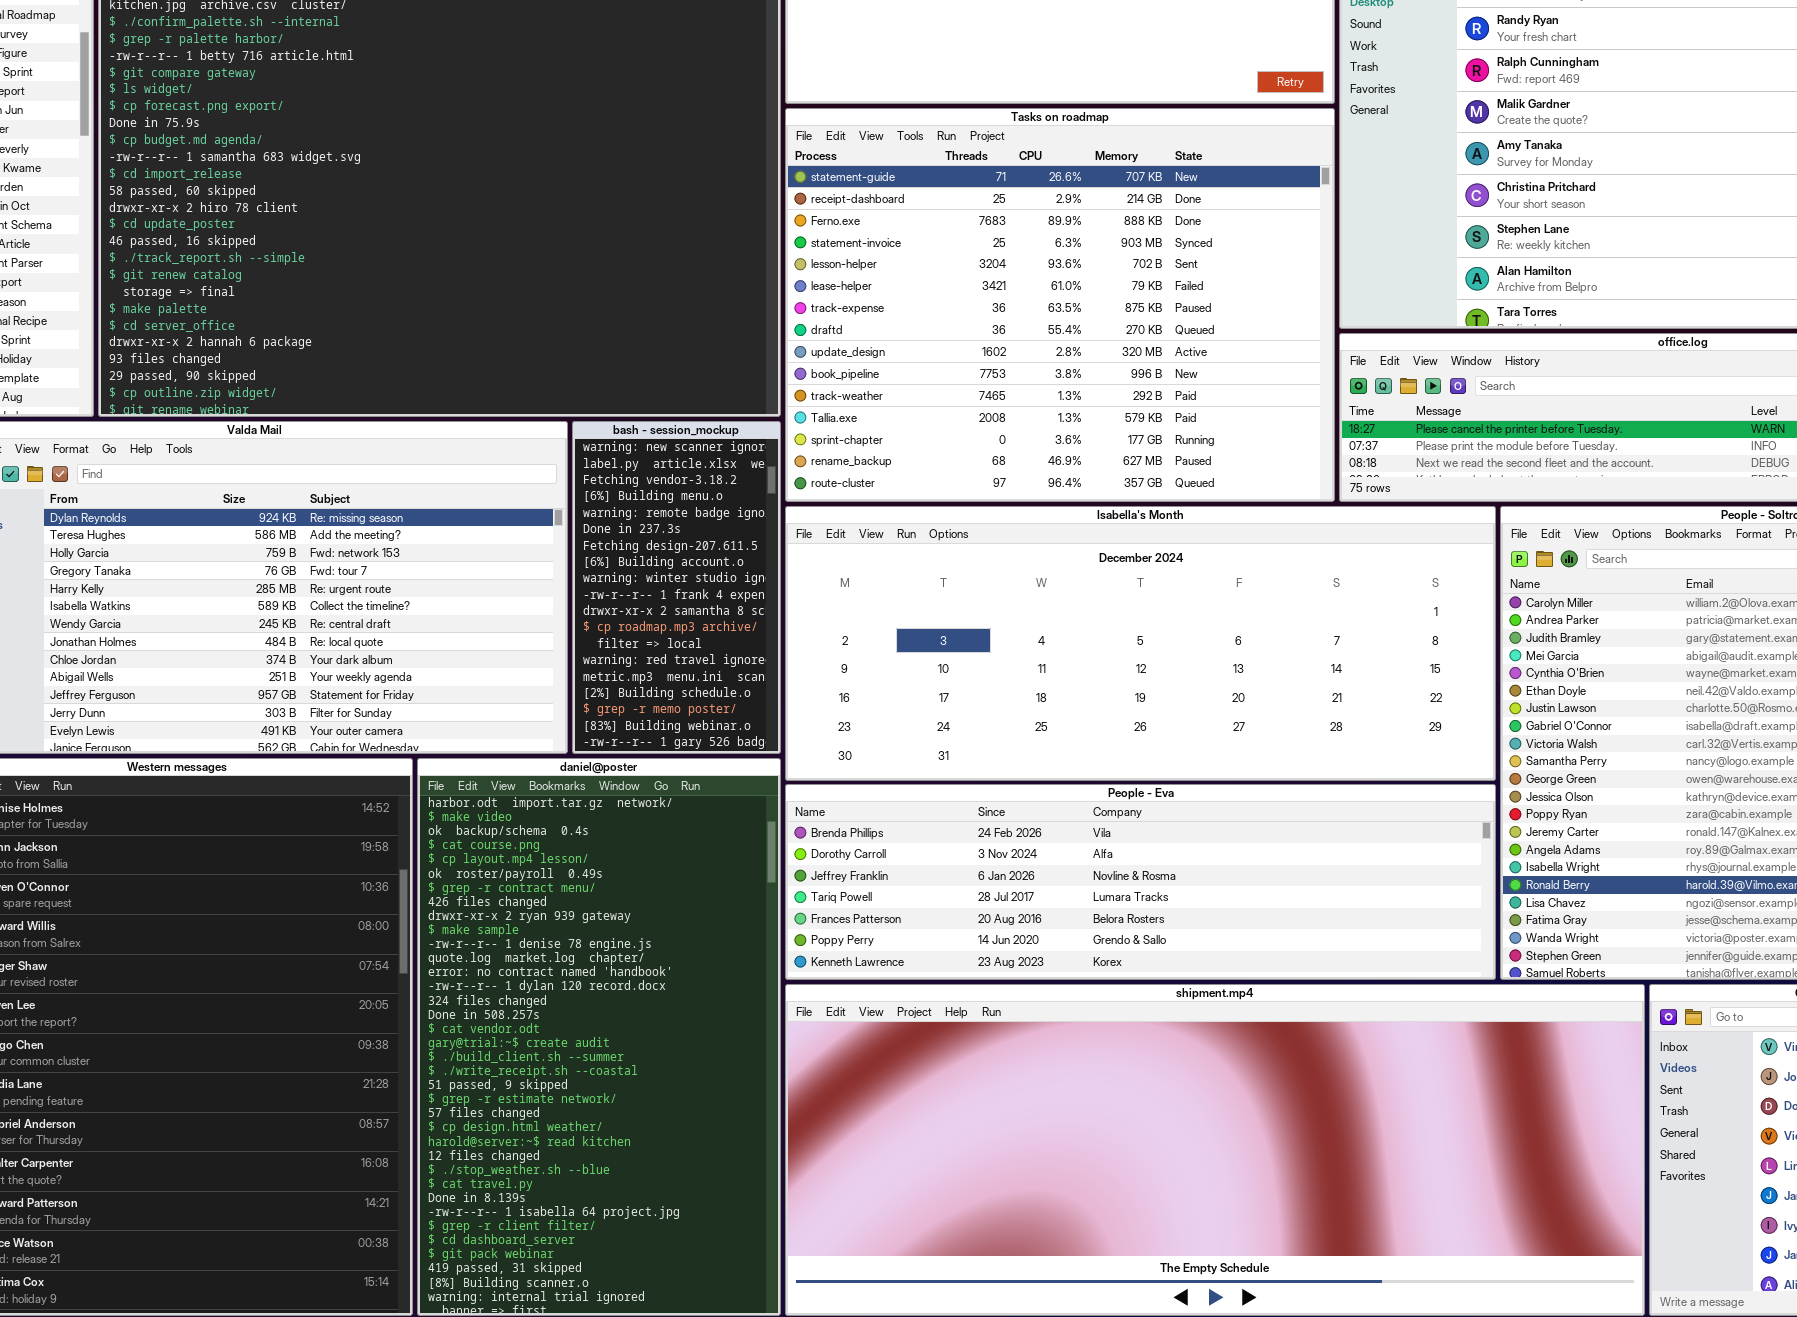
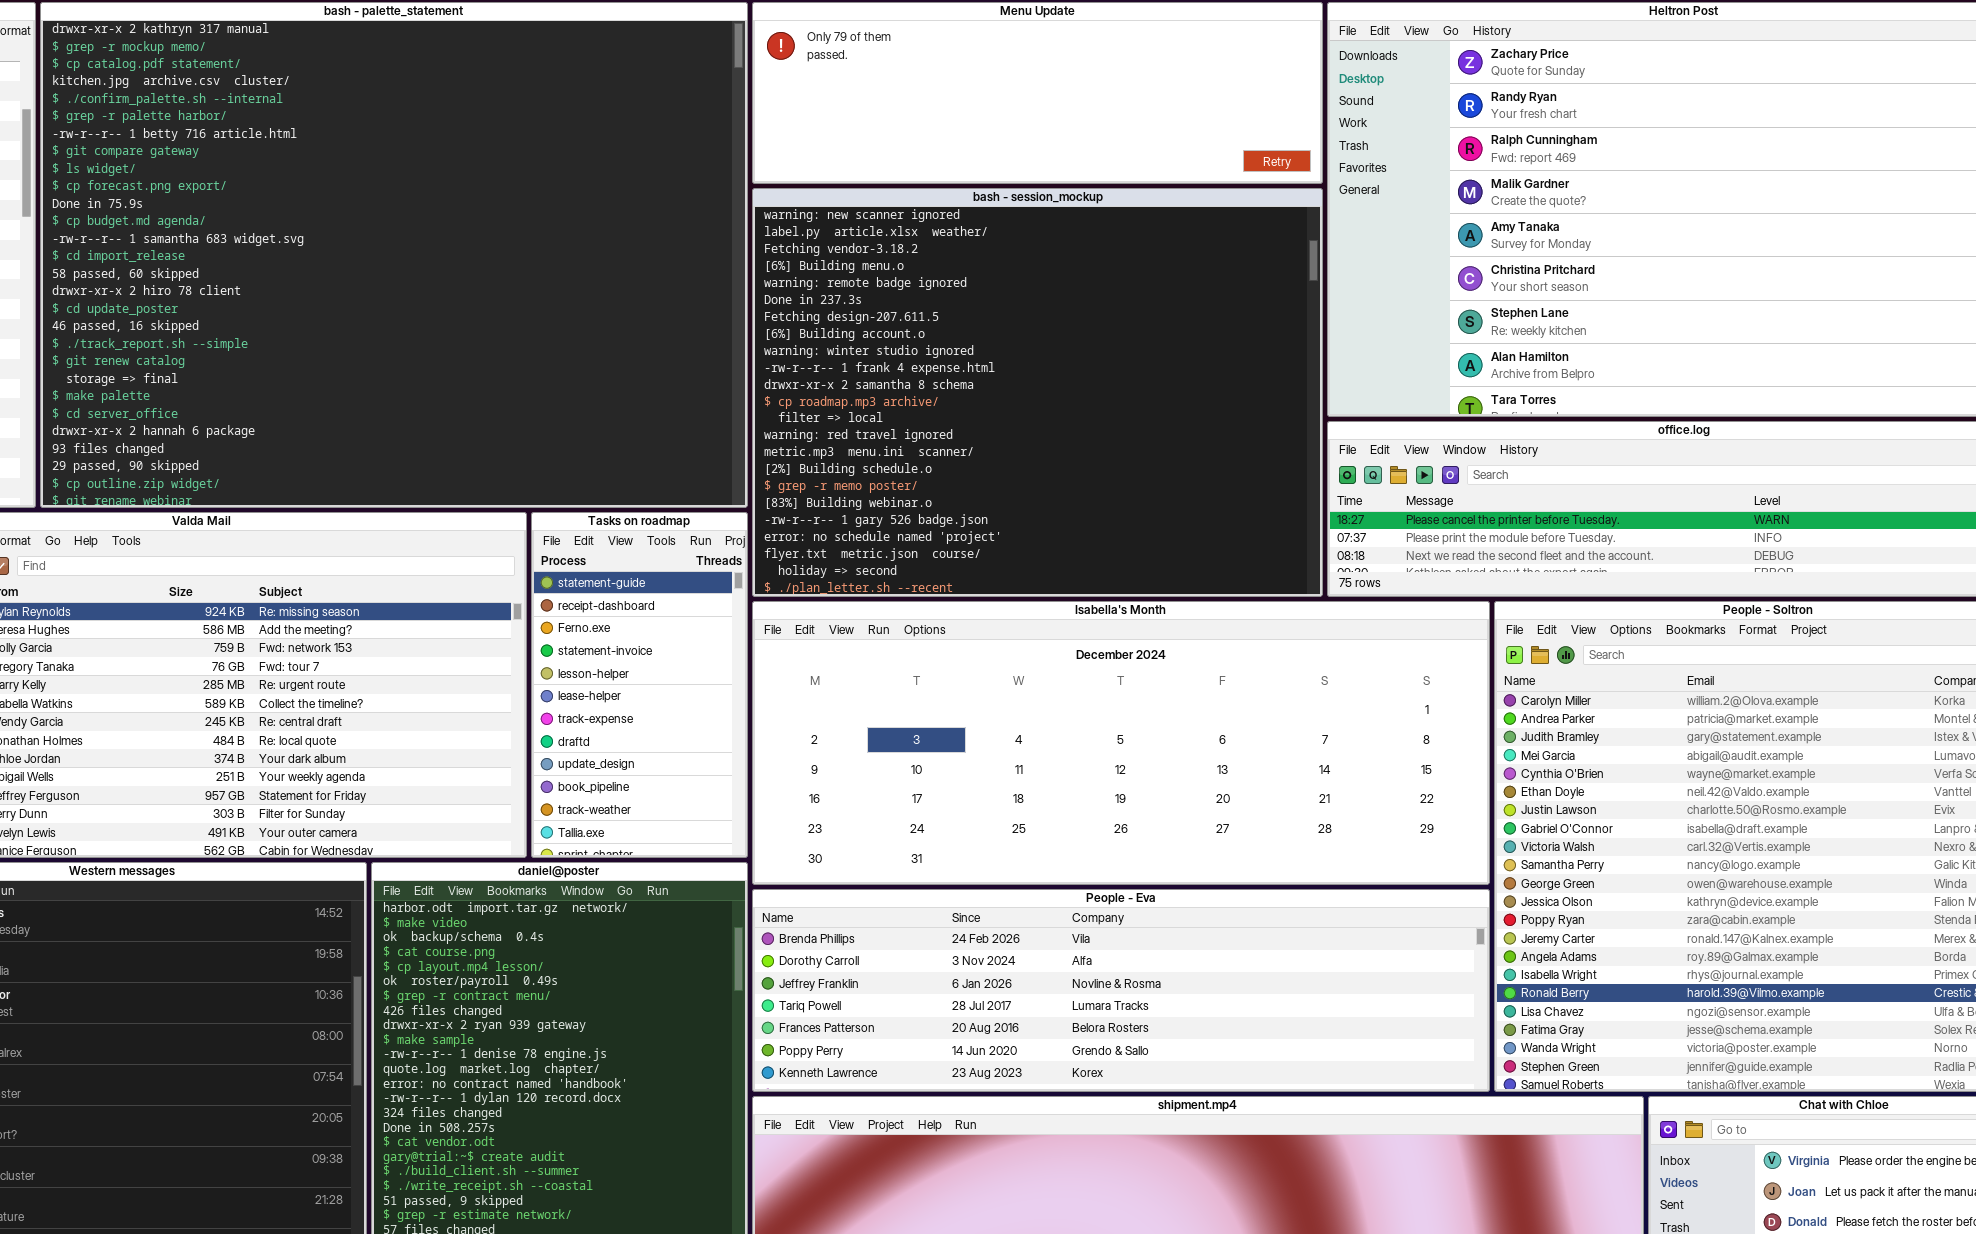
Tasks on roadmap: [785,108,1335,502] -> [531,512,748,858], moved, resized
bash - session_mockup: [572,421,781,754] -> [752,188,1323,597], moved, resized

